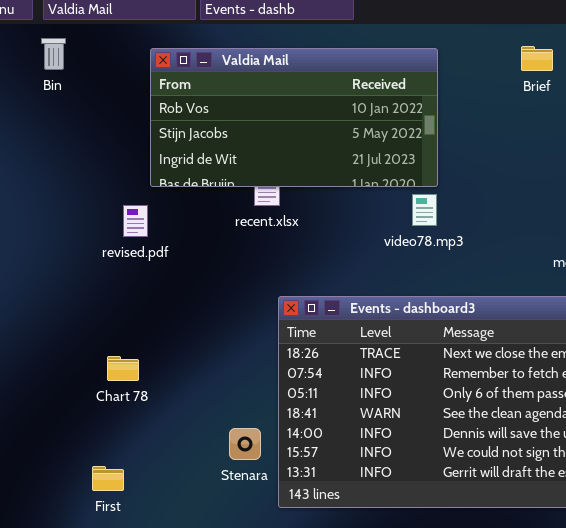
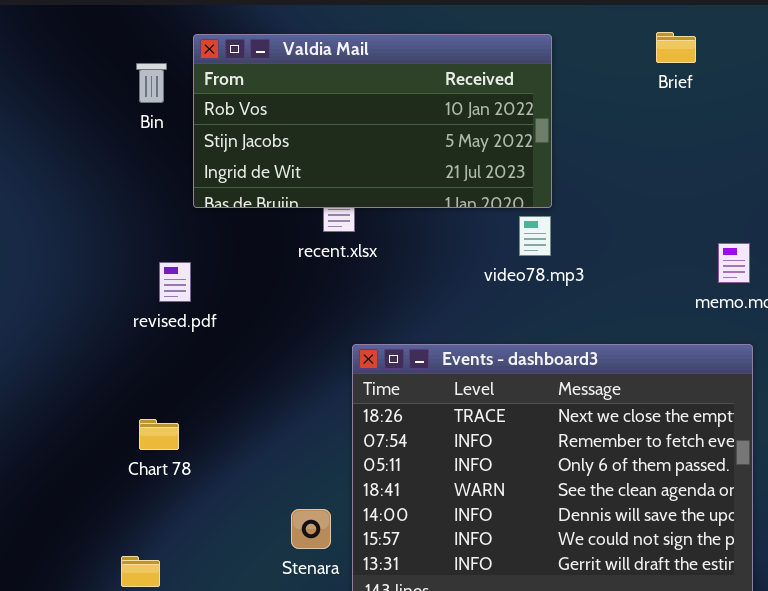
Bin: [41,38,66,70] -> [136,63,167,103], moved
revised.pdf: [123,205,148,237] -> [159,262,191,302], moved

